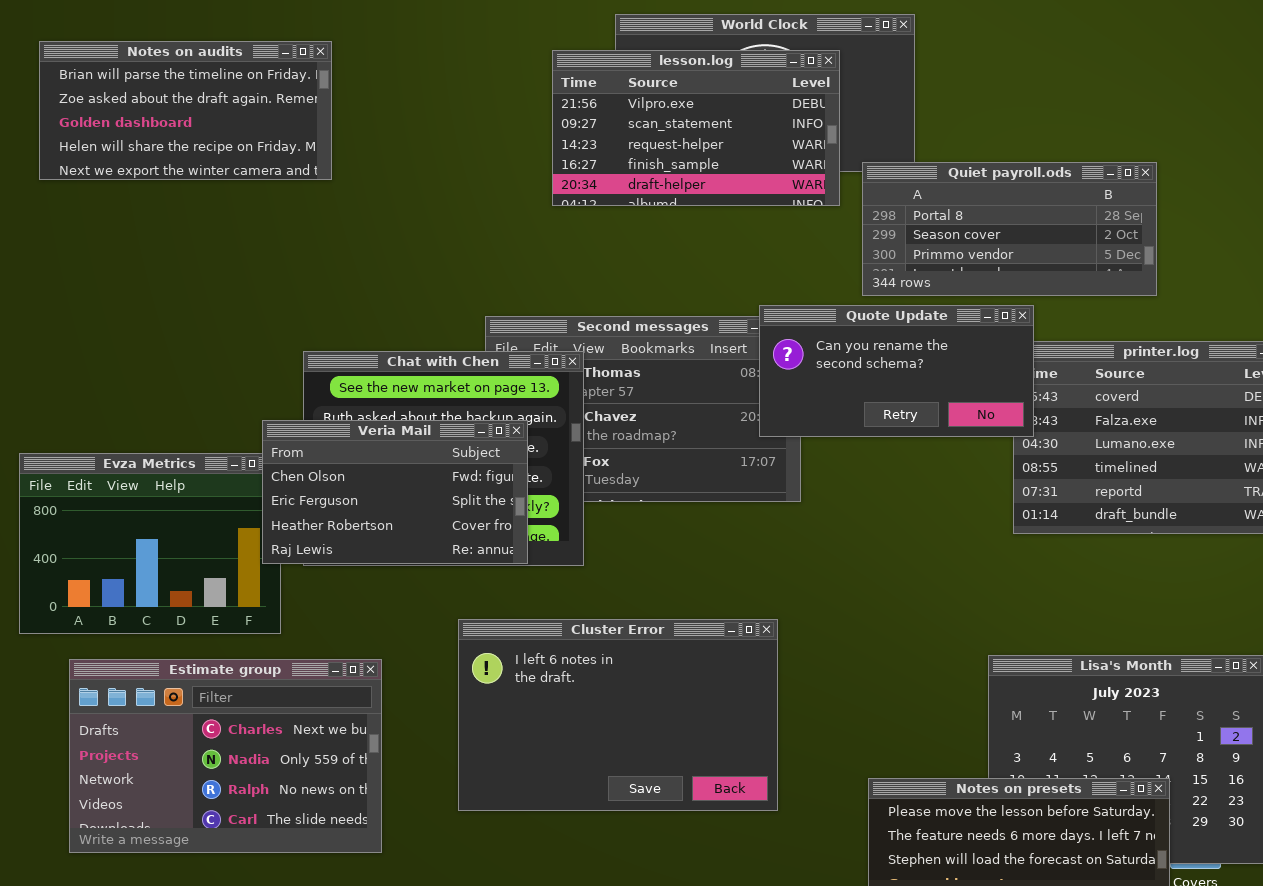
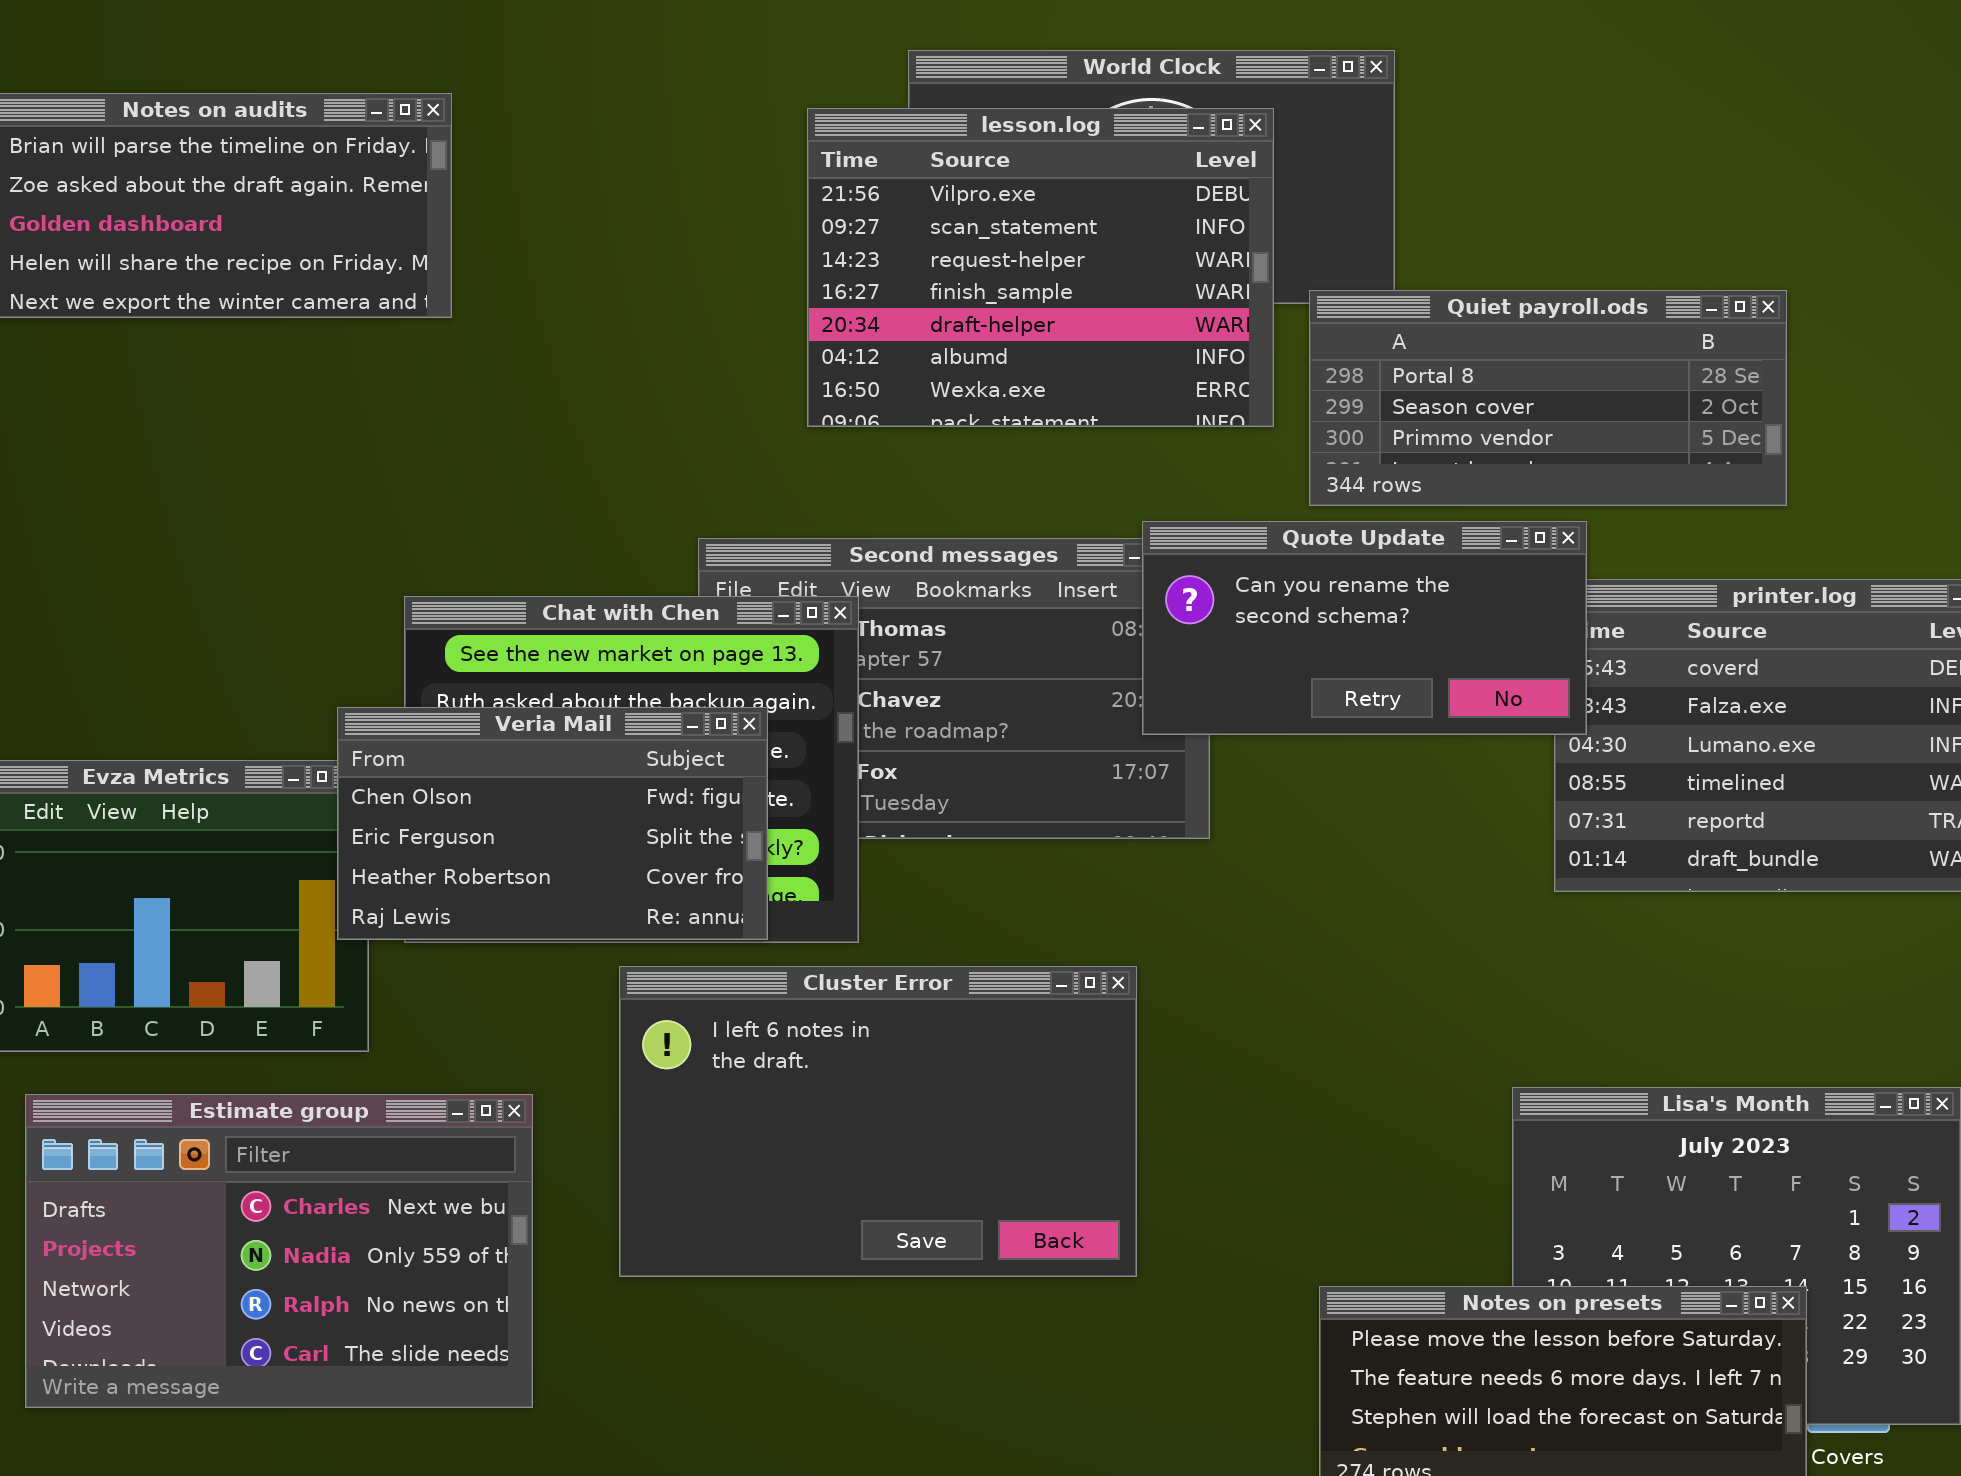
lesson.log: [552,50,840,206] -> [807,108,1274,427], resized
Cluster Error: [458,619,778,811] -> [619,966,1137,1277], moved

